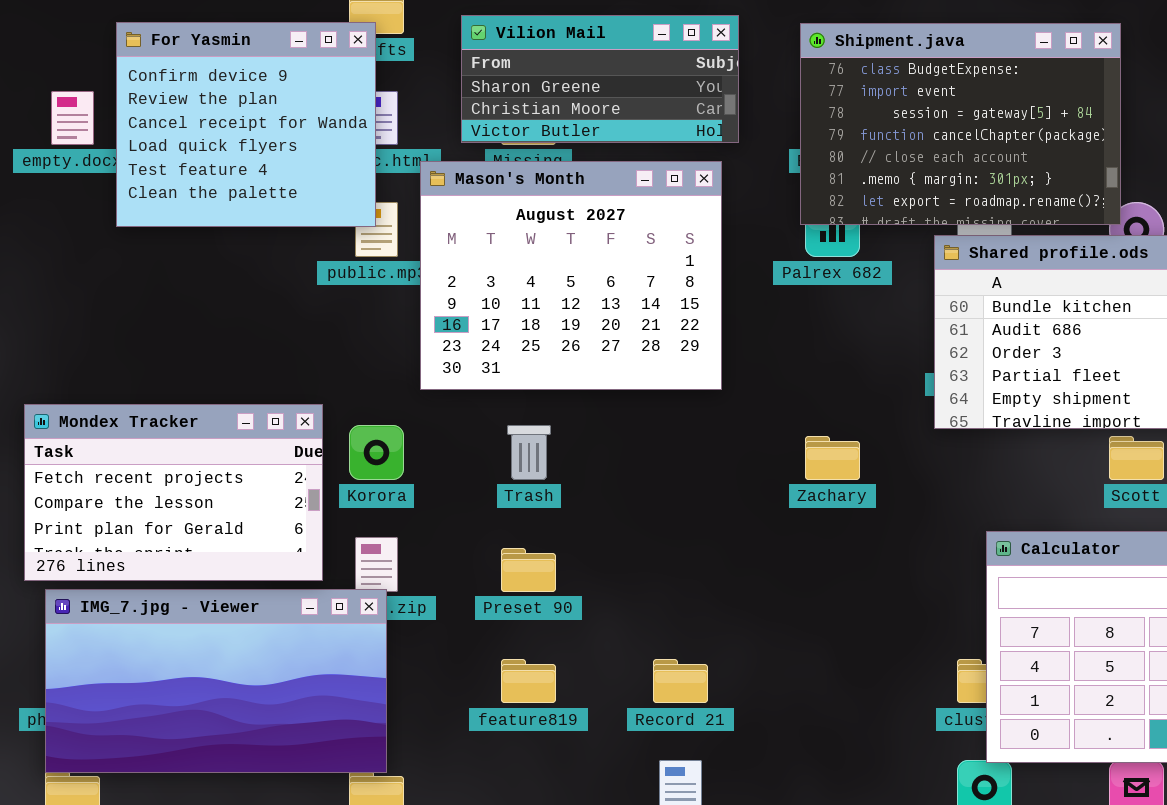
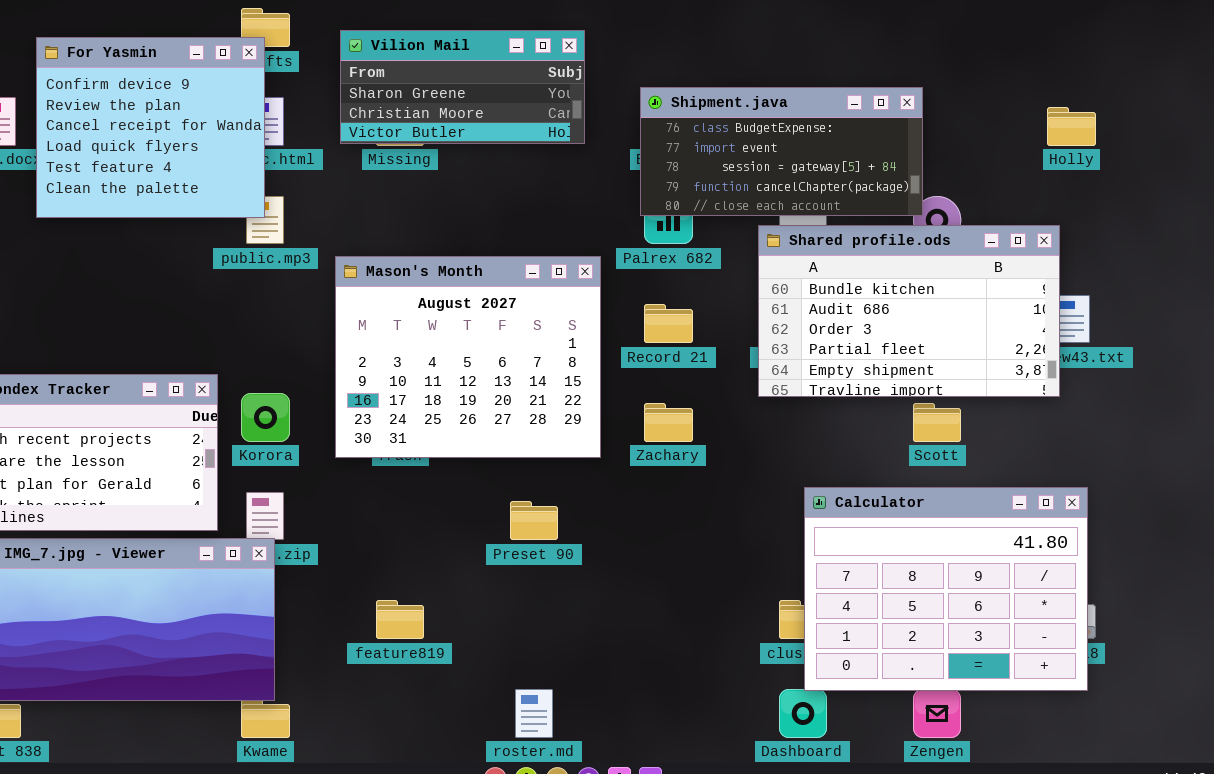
Shipment.java: [800,23,1121,225] -> [640,87,923,216], resized
Mason's Month: [420,161,722,390] -> [335,256,601,458], moved
Preset 90: [501,548,556,592] -> [510,501,558,540], moved
Record 21: [653,659,708,703] -> [644,304,693,343], moved

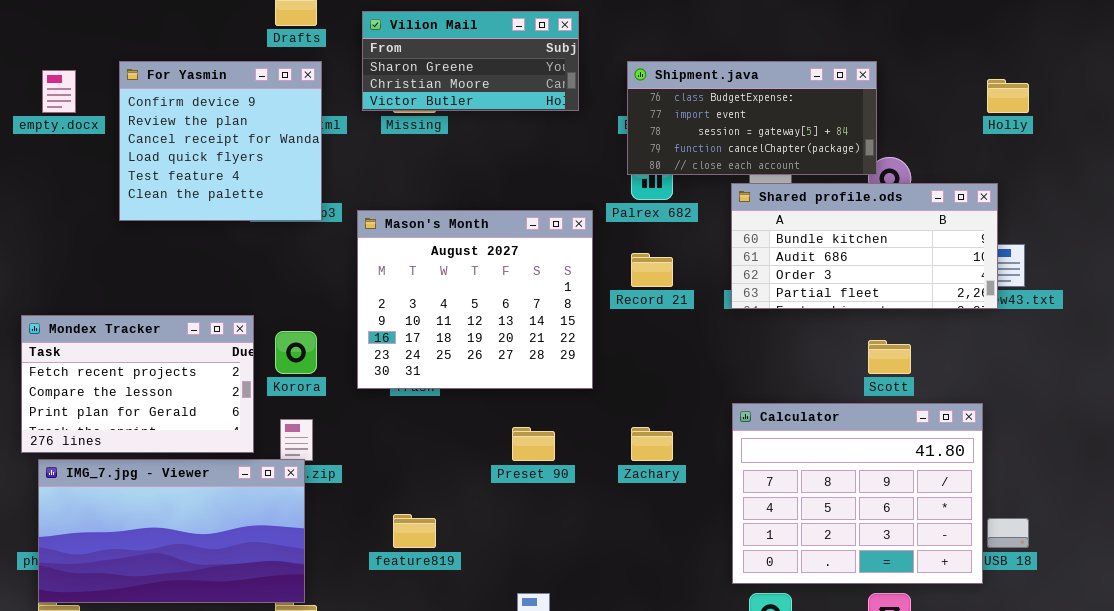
For Yasmin: [36,37,265,218] -> [119,61,322,221], moved
Shared profile.ods: [758,225,1060,397] -> [731,183,998,309], resized
Zachary: [644,403,693,442] -> [631,427,673,461], moved
Calculator: [804,487,1088,691] -> [732,403,983,584], moved

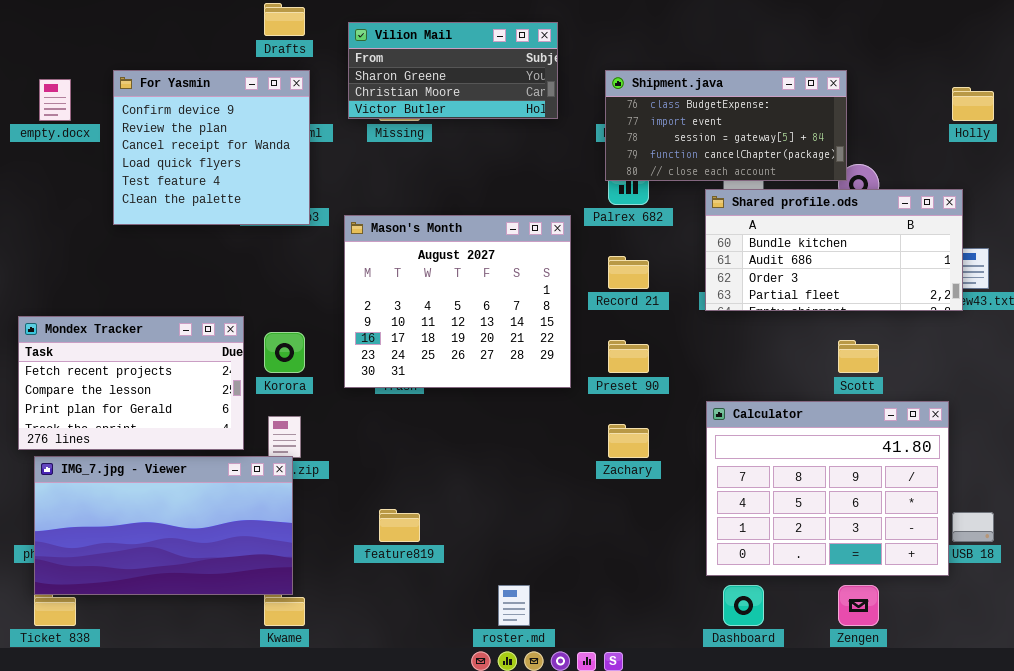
Preset 90: [512,427,555,461] -> [608,340,649,373], moved

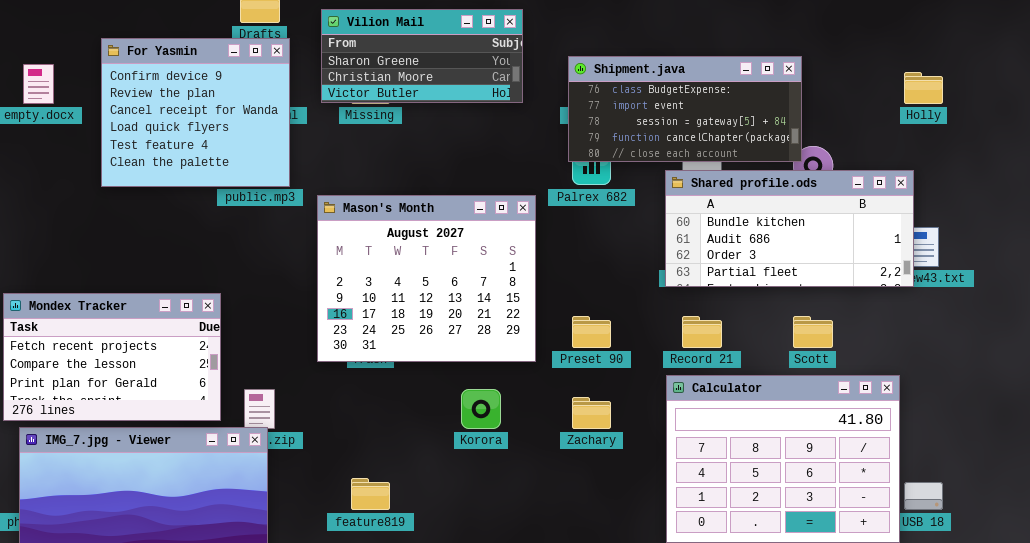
For Yasmin: [113,70,310,225] -> [101,38,290,187], moved
Record 21: [608,256,649,289] -> [682,316,722,348], moved
Korora: [264,332,305,373] -> [461,389,501,429], moved

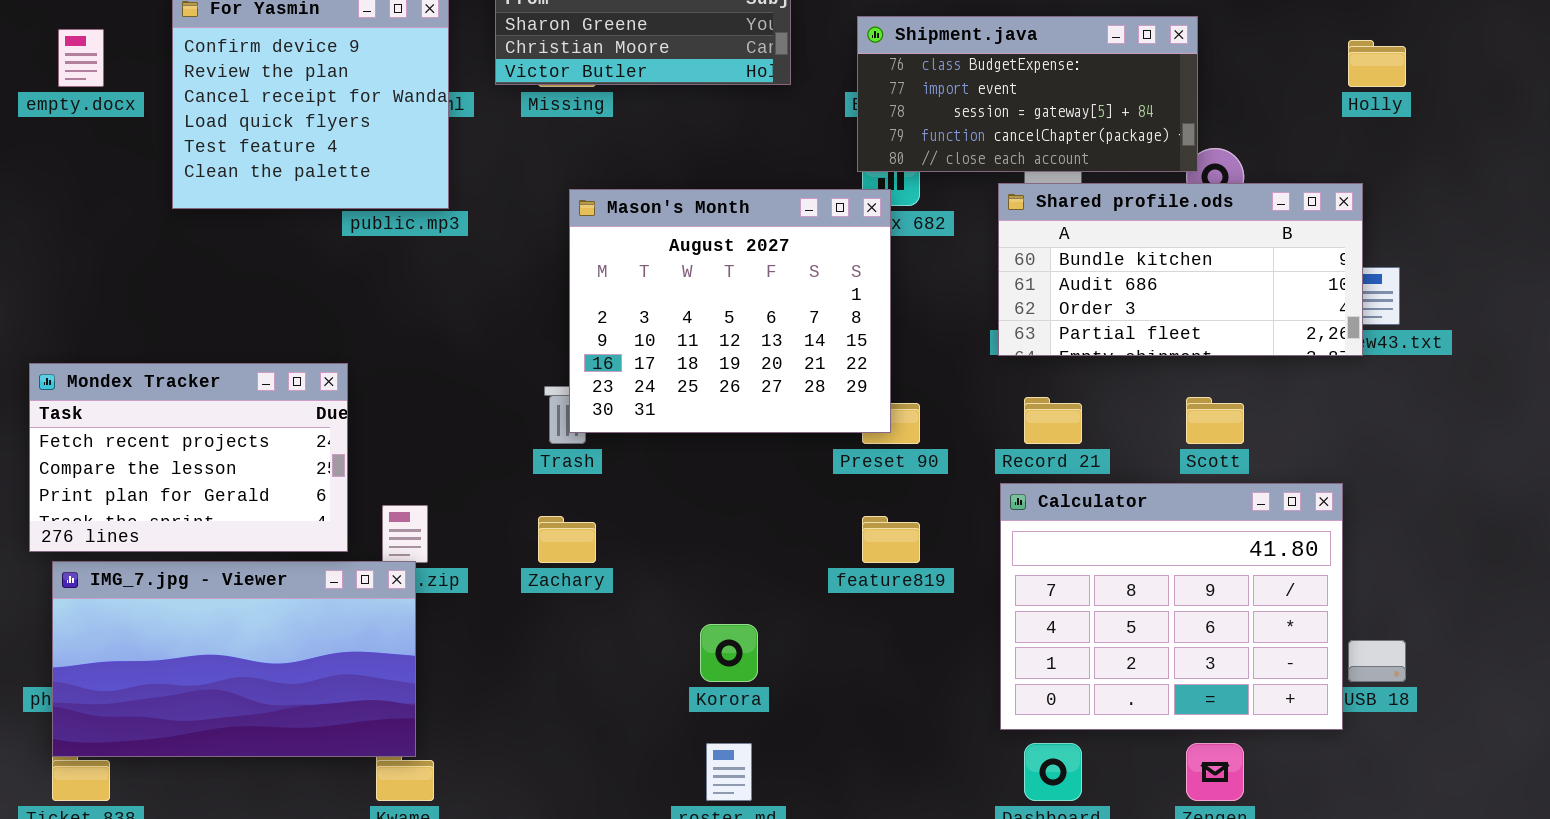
Mason's Month: [317,195,536,362] -> [569,189,891,433], moved
Korora: [461,389,501,429] -> [700,624,758,682], moved
Zachary: [572,397,611,429] -> [538,516,596,563], moved
feature819: [351,478,390,510] -> [862,516,920,563], moved

